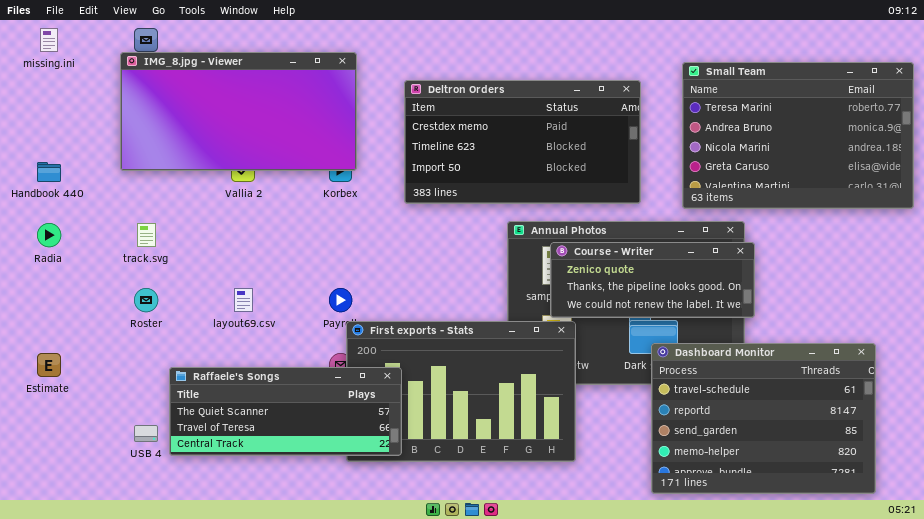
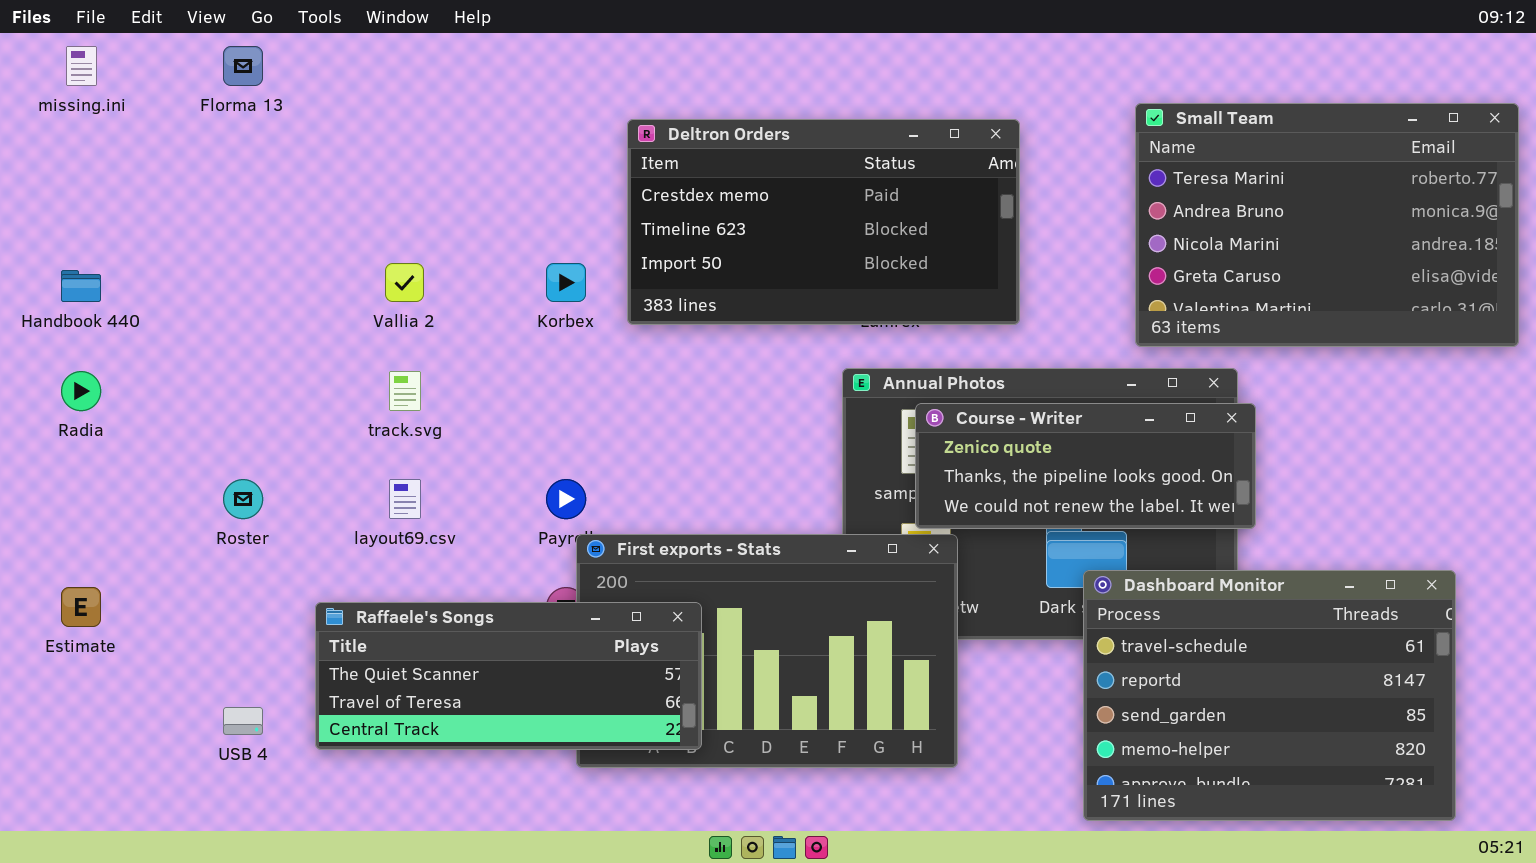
IMG_8.jpg - Viewer: [120,52,357,171] -> none, closed
Deltron Orders: [404,80,641,204] -> [627,119,1020,325], moved
track.svg: [137,223,156,247] -> [389,371,421,411], moved
Raffaele's Songs: [169,367,402,456] -> [315,602,702,750], moved

